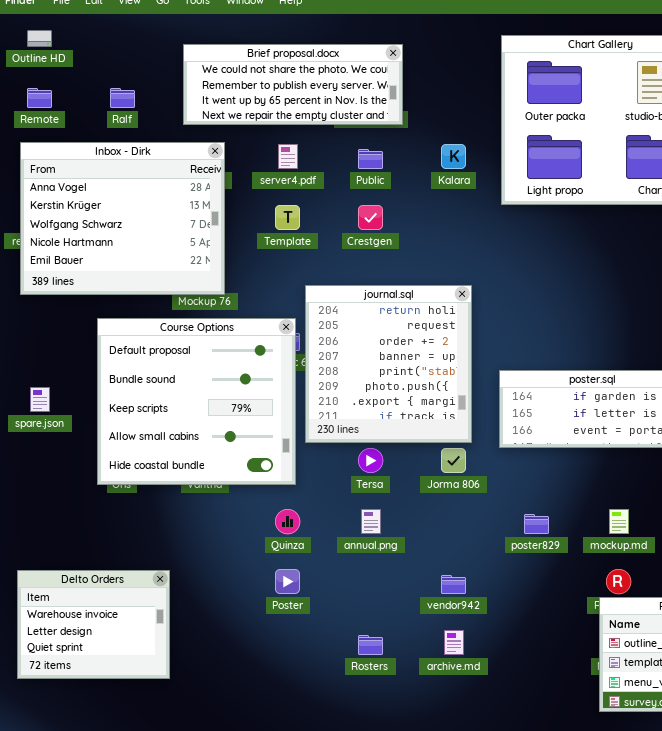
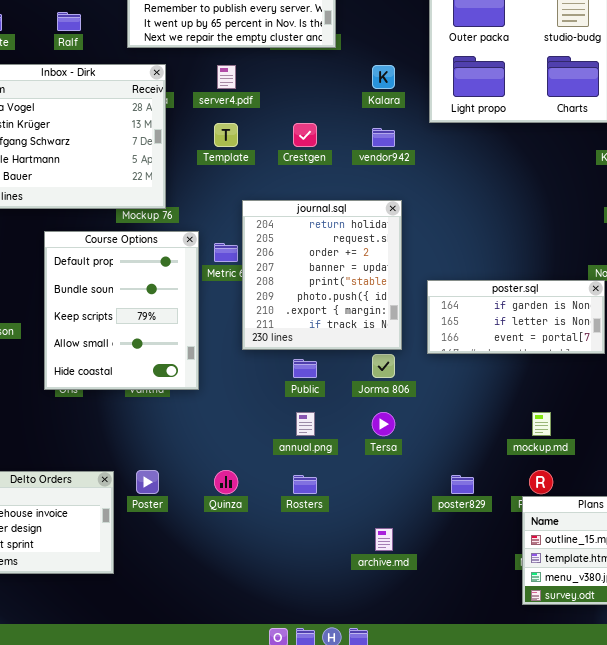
Public: [358,149,383,169] -> [293,359,317,378], moved
Course Options: [97,318,296,485] -> [44,231,199,390], resized
Tersa: [358,448,383,473] -> [372,412,395,436], moved
Quinza: [275,509,300,534] -> [214,470,238,494], moved
poster829: [524,514,549,534] -> [451,475,474,494], moved
Poster: [275,569,300,594] -> [136,470,159,494], moved
vendor942: [441,575,466,594] -> [372,128,395,147], moved
Rosters: [358,635,383,655] -> [293,475,317,494], moved

